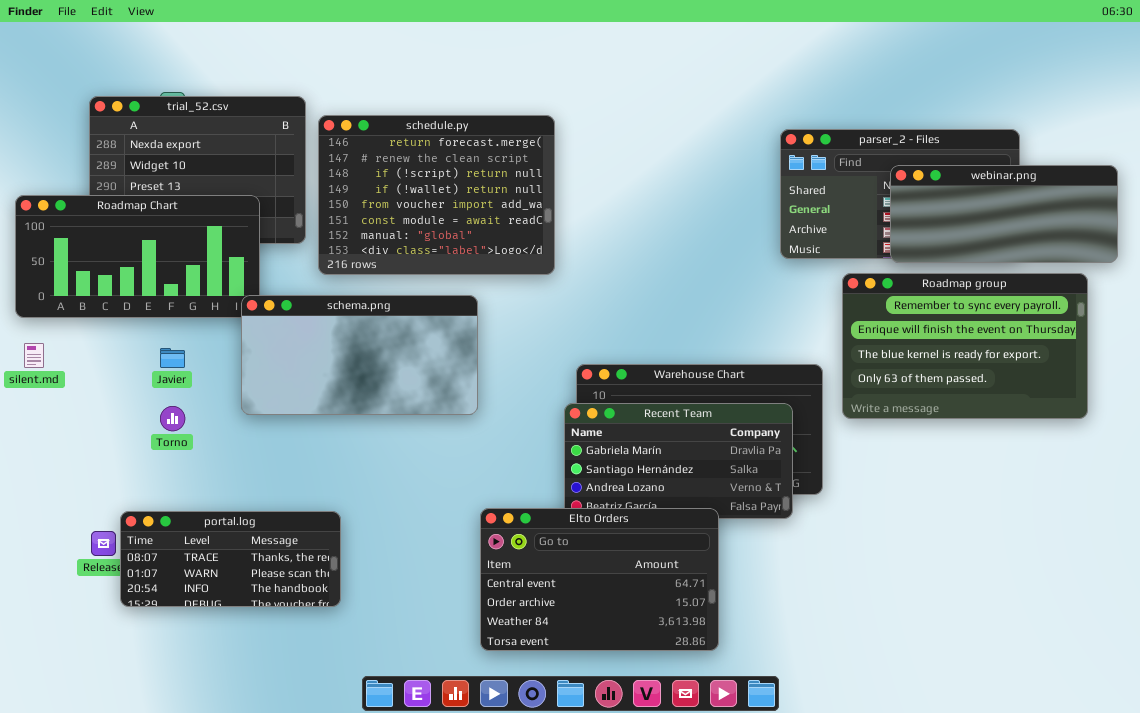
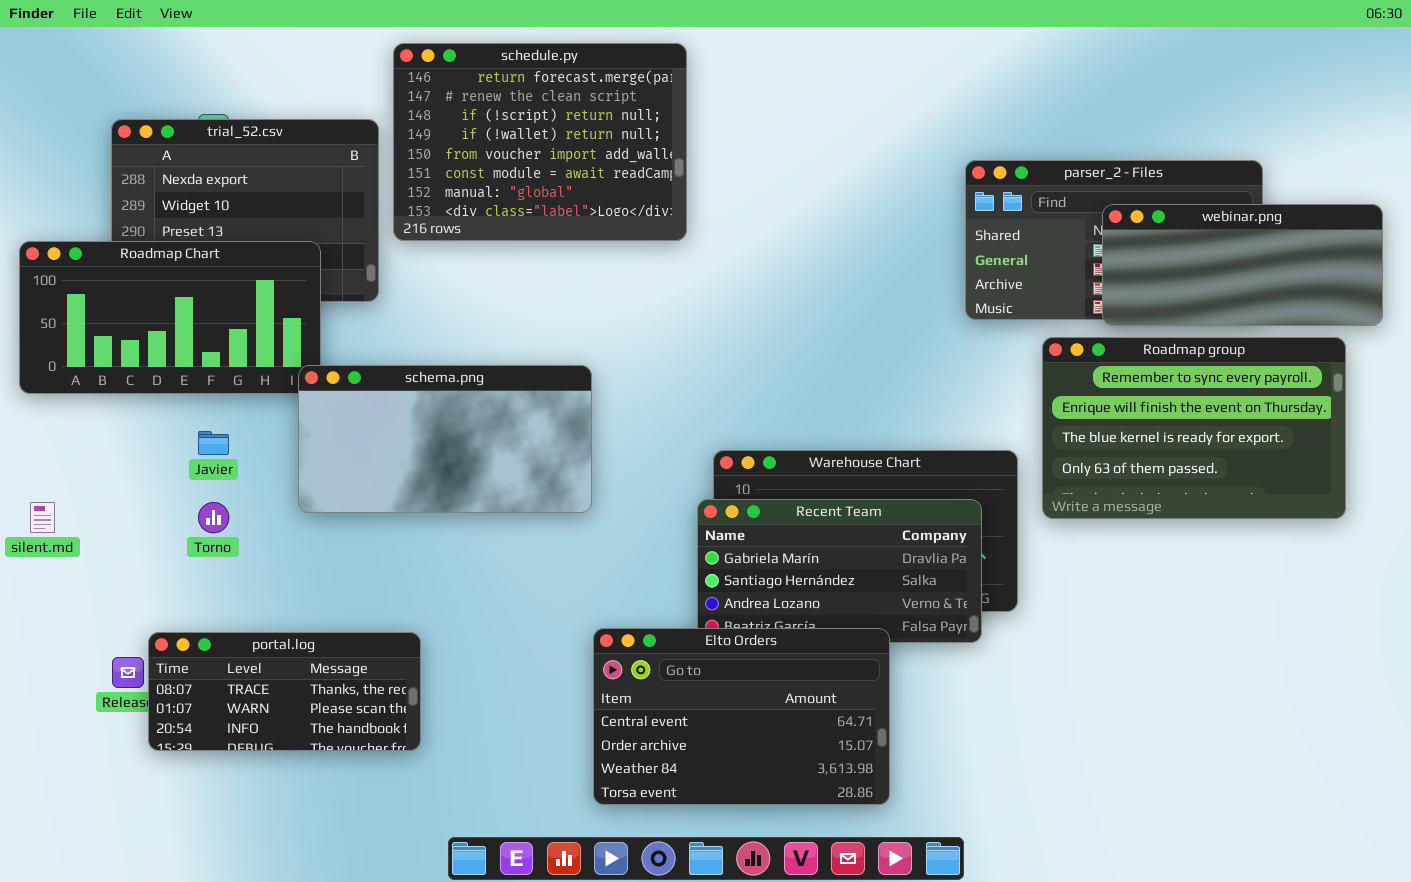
schedule.py: [318,115,555,275] -> [393,43,687,241], moved
silent.md: [24,343,44,368] -> [30,502,55,533], moved

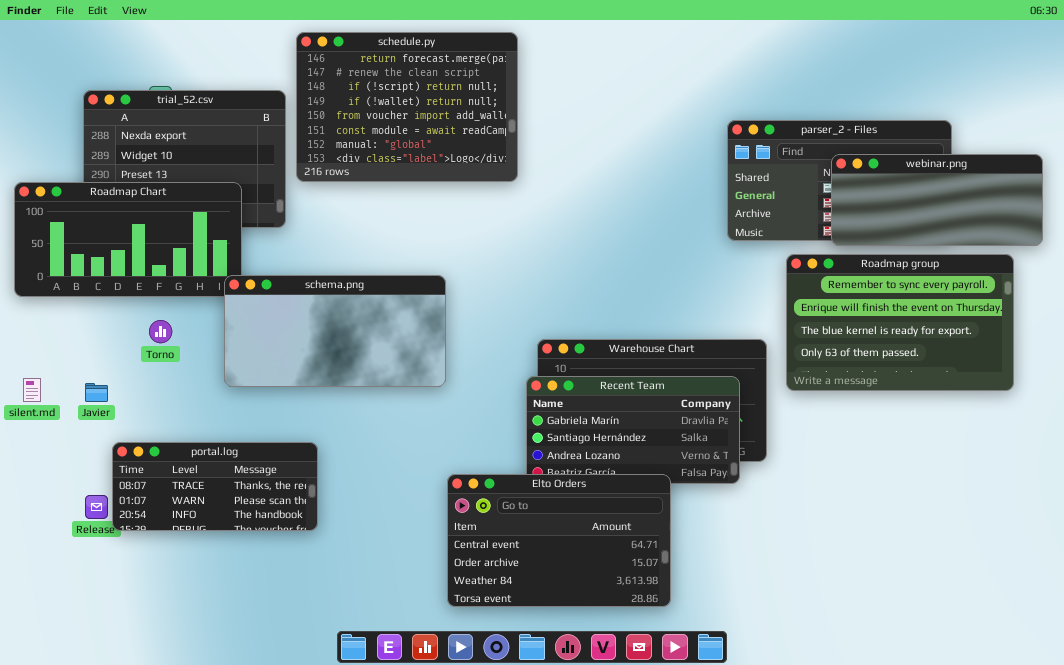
Javier: [198,431,229,455] -> [85,383,108,402], moved
Torno: [198,502,229,533] -> [149,320,172,343], moved
portal.log: [148,632,421,751] -> [112,442,318,531], moved

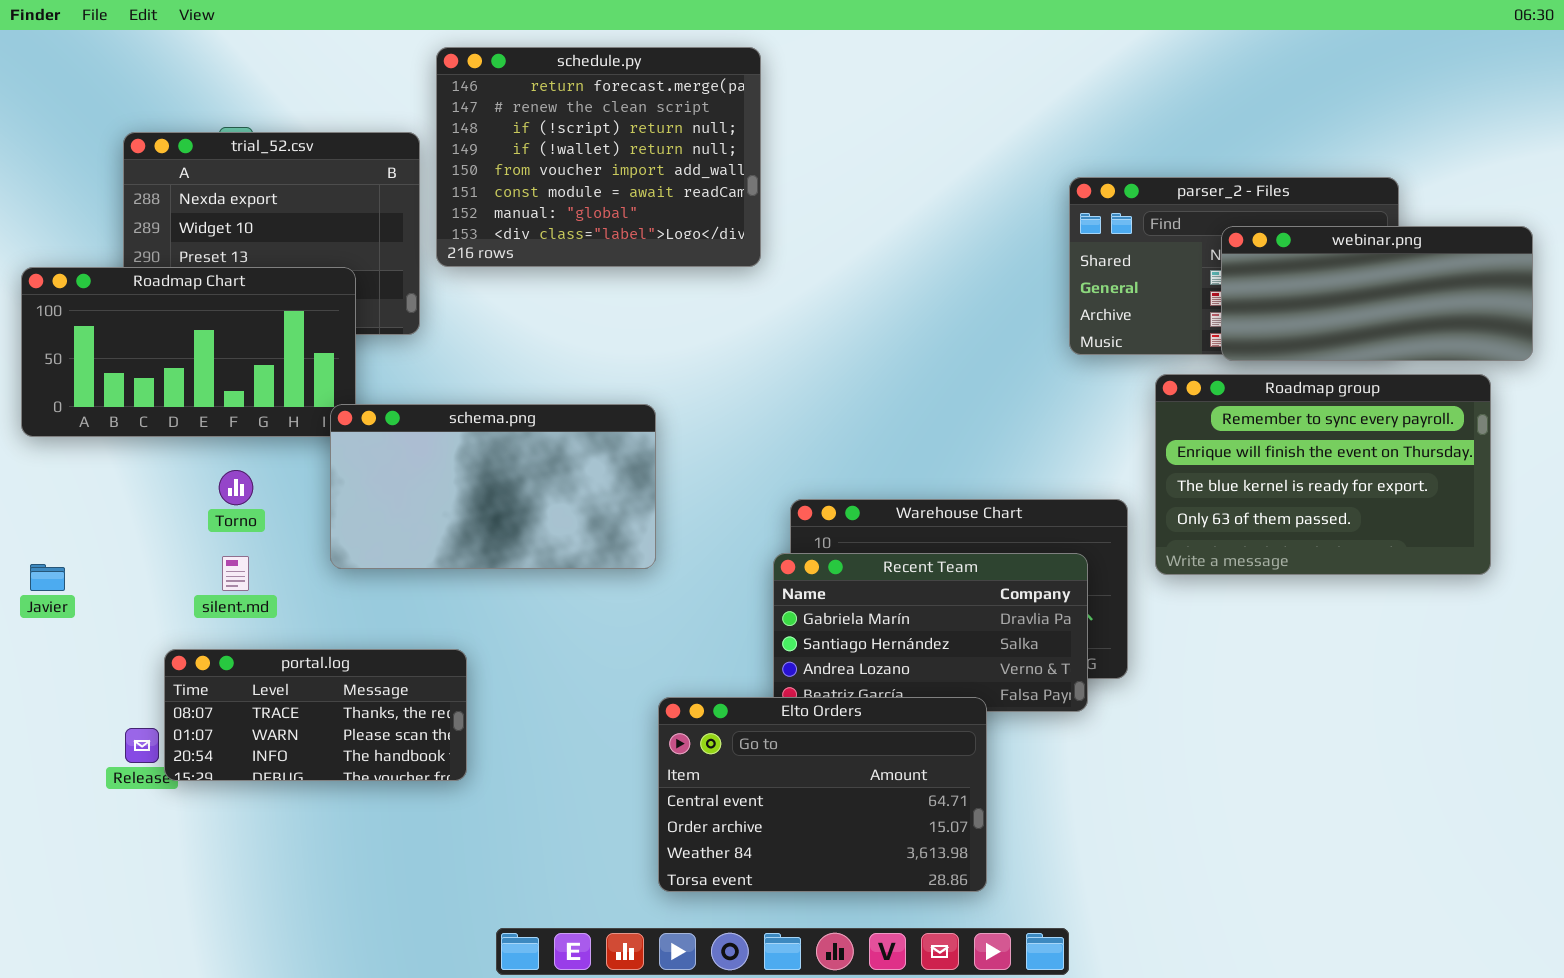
silent.md: [23,378,41,402] -> [222,556,249,591], moved
Javier: [85,383,108,402] -> [30,564,65,591], moved

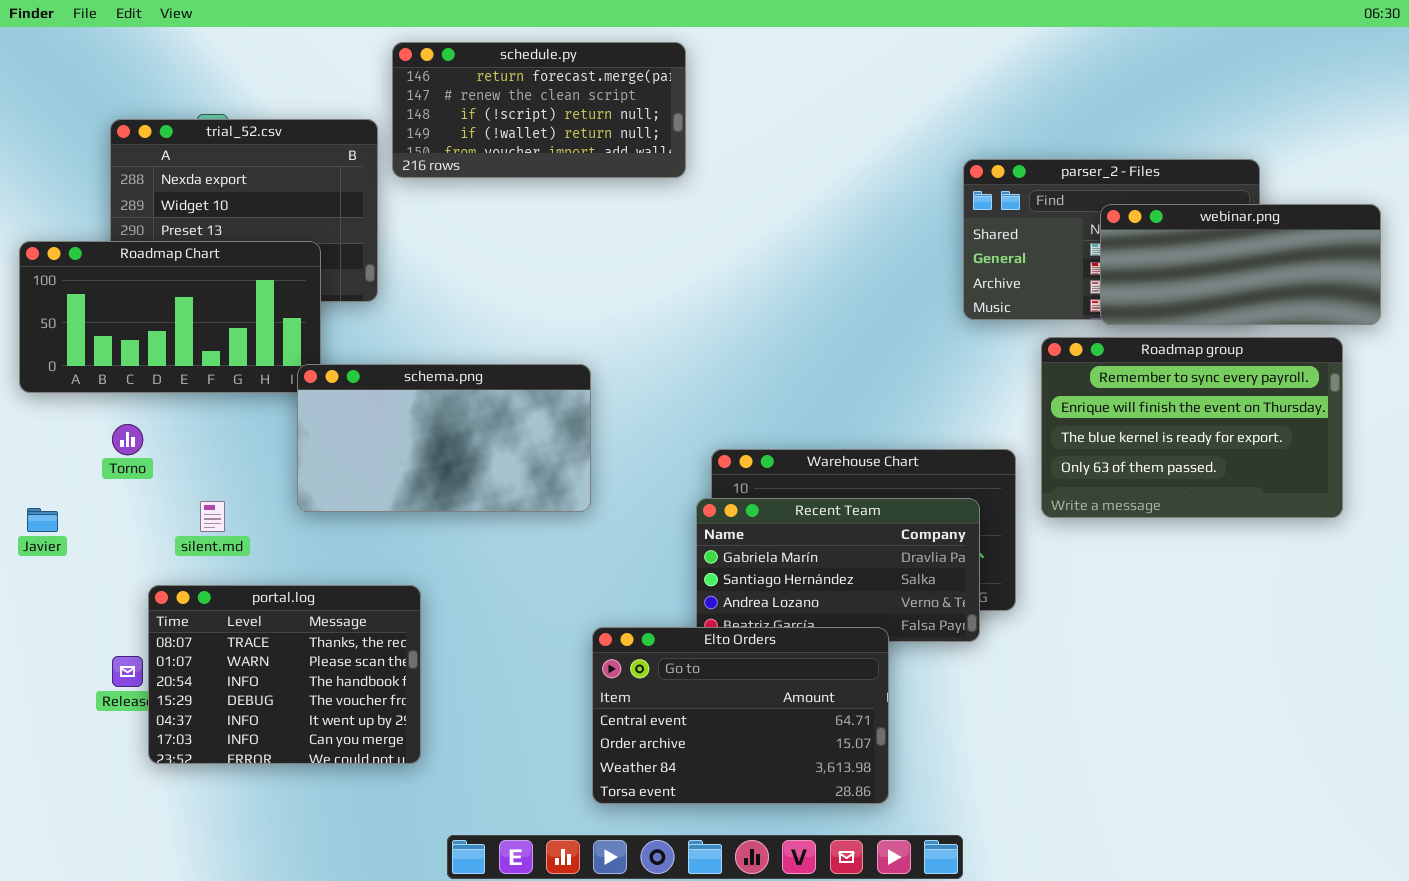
schedule.py: [436,47,761,267] -> [392,42,686,178], resized
Torno: [219,470,253,505] -> [112,424,143,455], moved
portal.log: [164,649,467,781] -> [148,585,421,764], resized

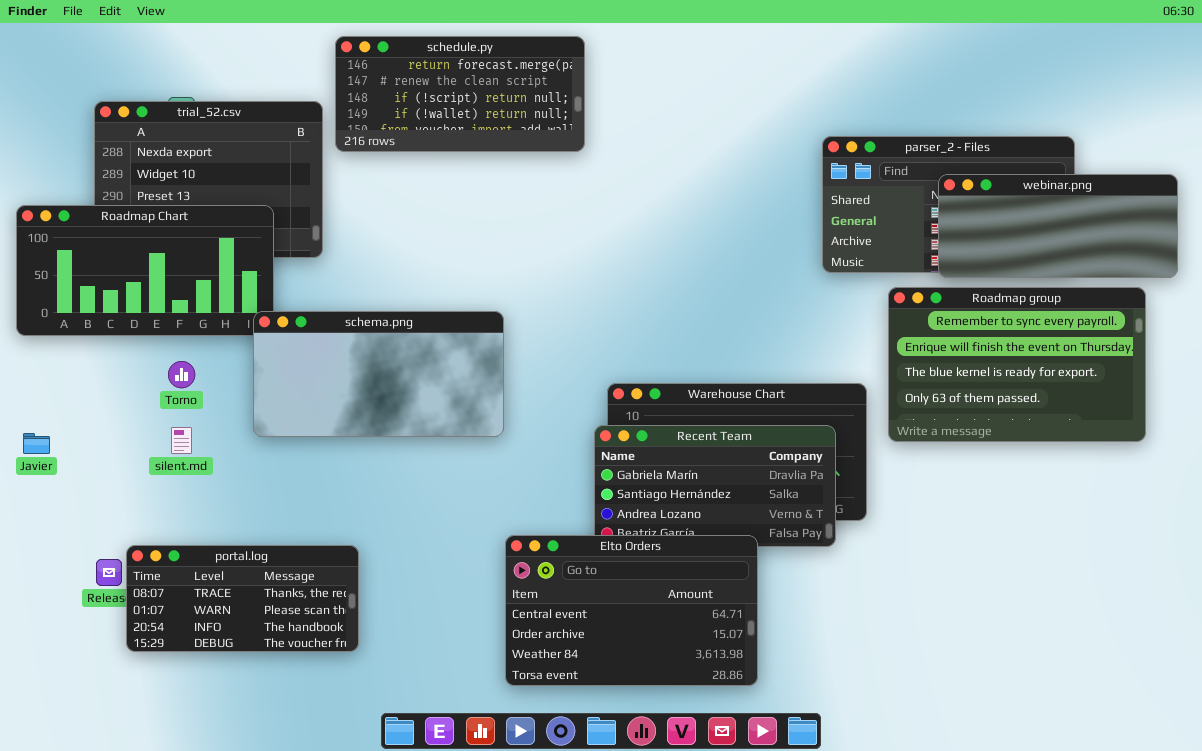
Torno: [112,424,143,455] -> [168,361,195,388], moved
portal.log: [148,585,421,764] -> [126,545,359,652], resized

